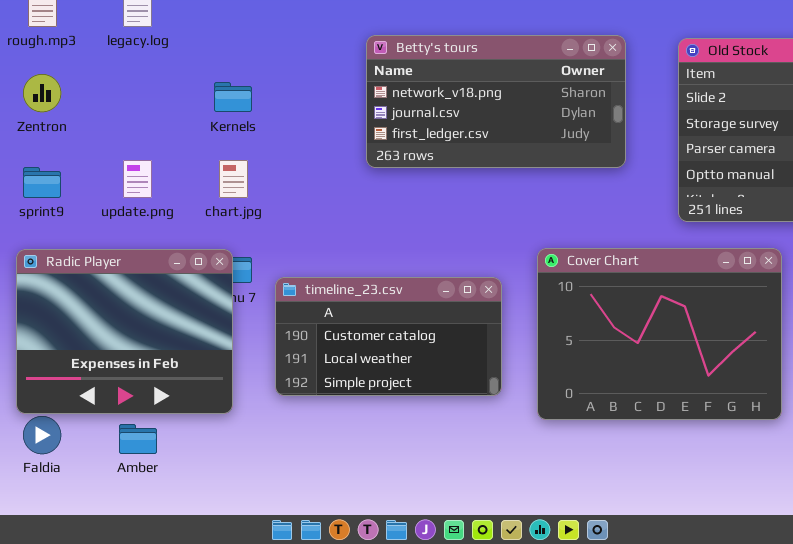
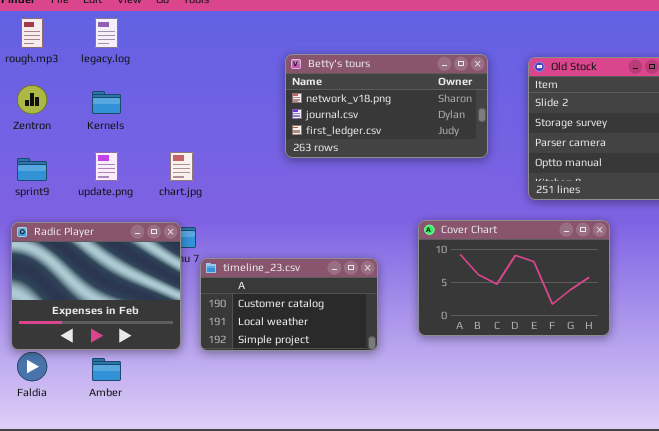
Kernels: [214,82,252,112] -> [92,91,121,114], moved
Cover Chart: [537,248,782,420] -> [418,220,610,336], resized
timeline_23.csv: [275,277,502,396] -> [200,258,378,351], moved

